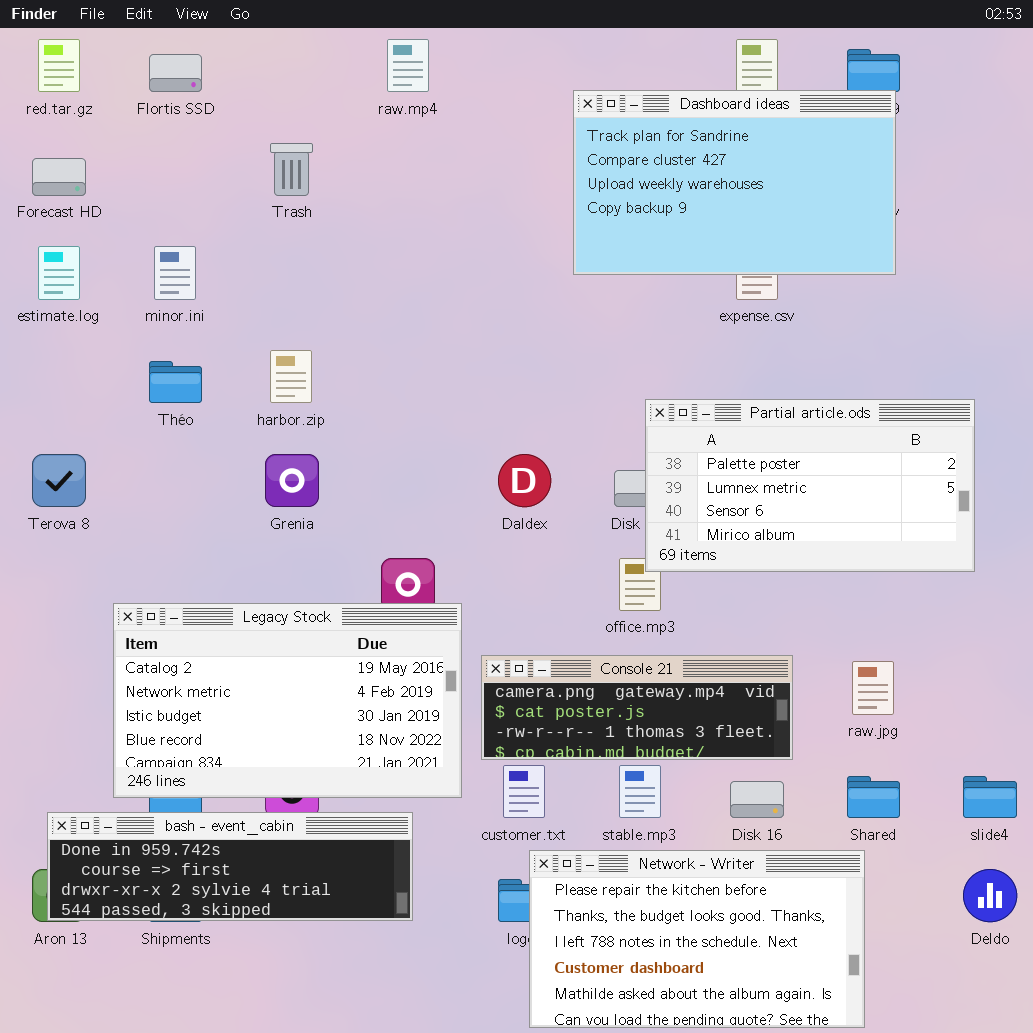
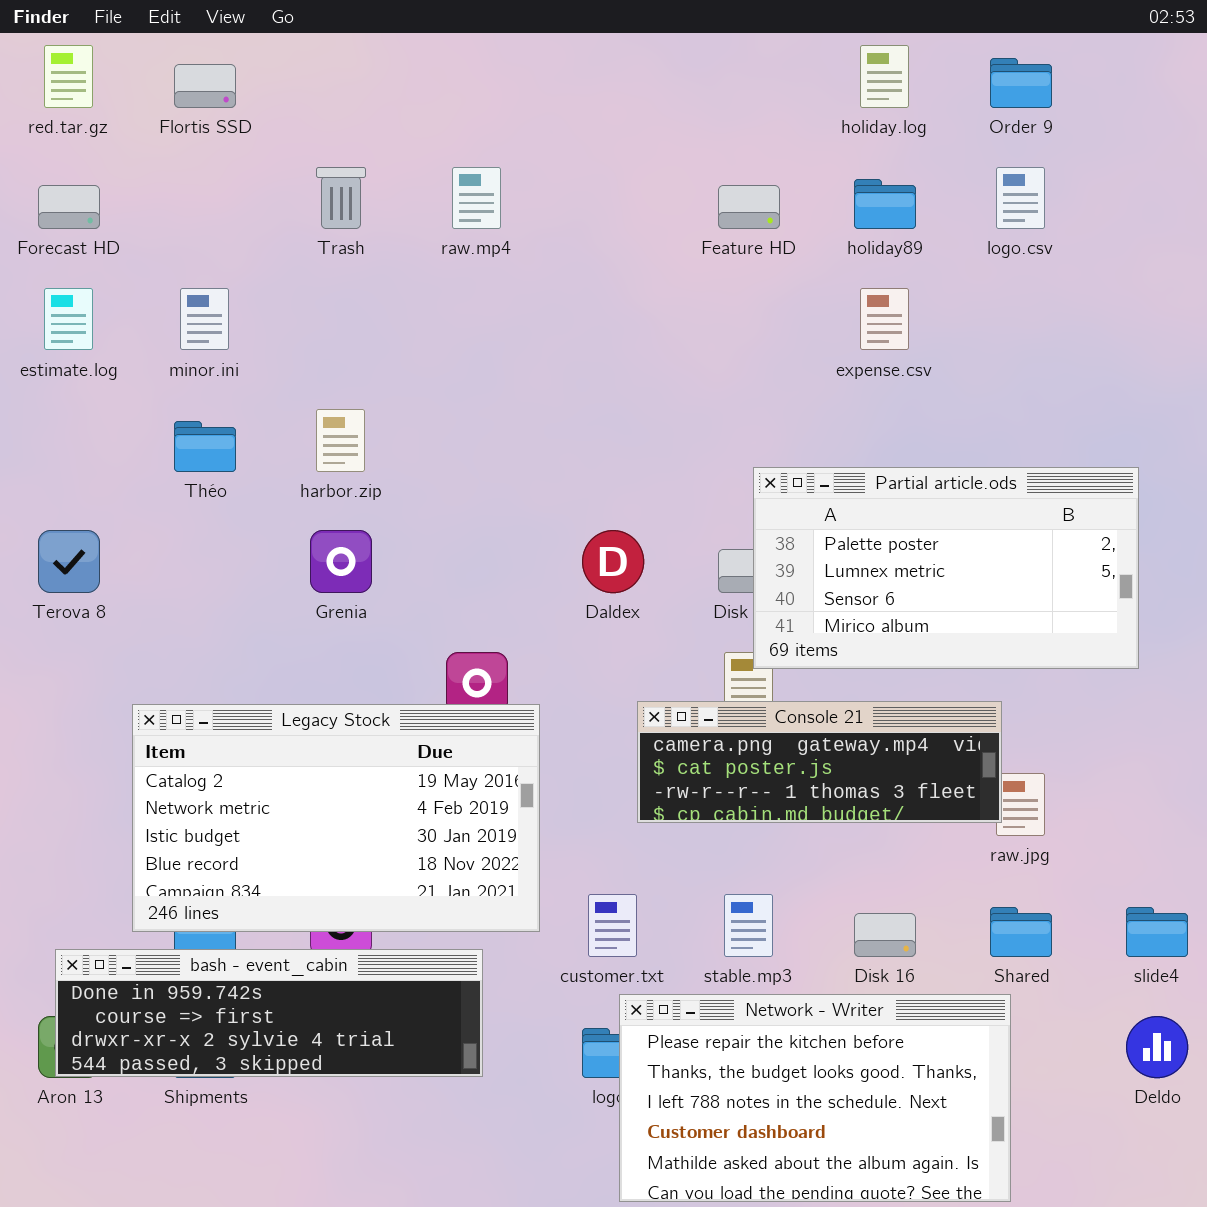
raw.mp4: [387,39,429,92] -> [452,167,501,229], moved
Dashboard ideas: [573,90,896,275] -> none, closed
Console 21: [481,655,793,760] -> [637,701,1002,823], moved

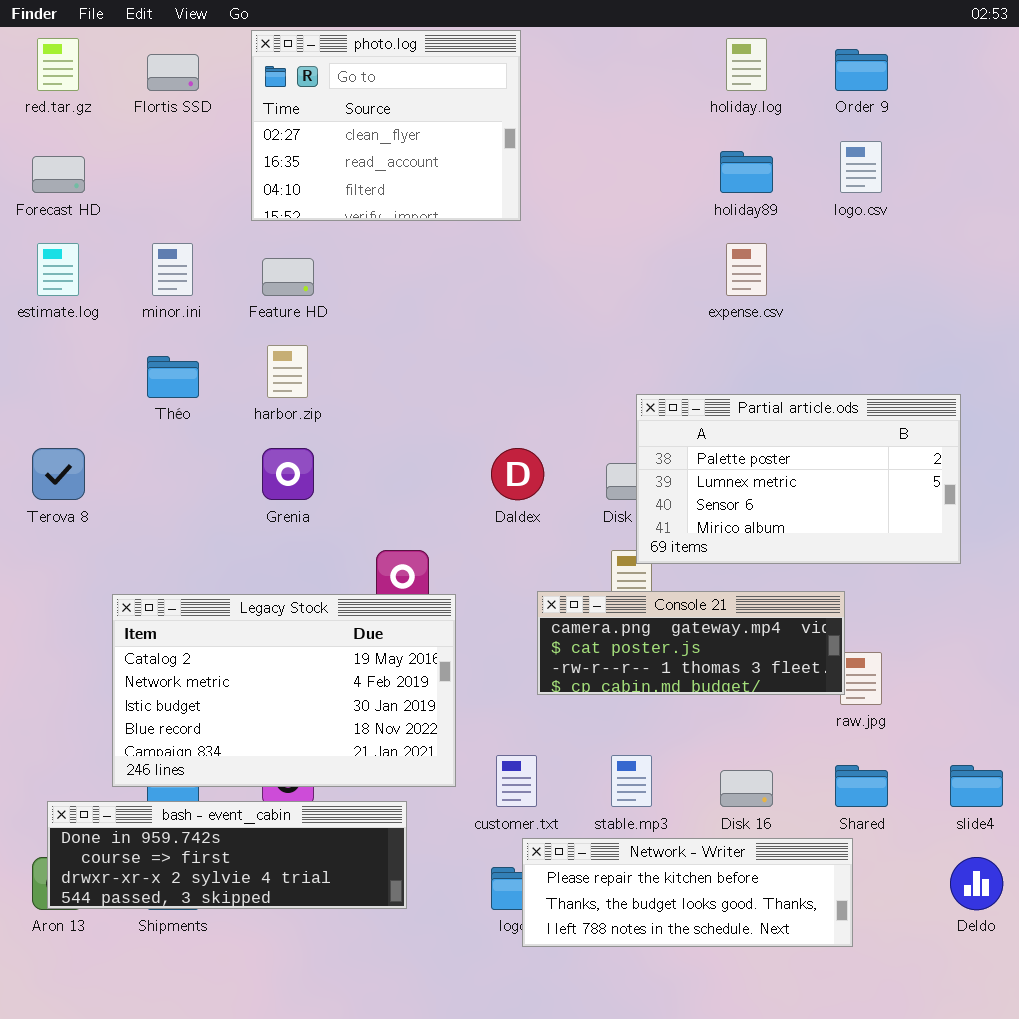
photo.log: none -> [251,30,521,221], opened
Feature HD: [718,185,780,229] -> [262,258,314,296], moved
Network - Writer: [619,994,1011,1202] -> [522,838,853,947], resized

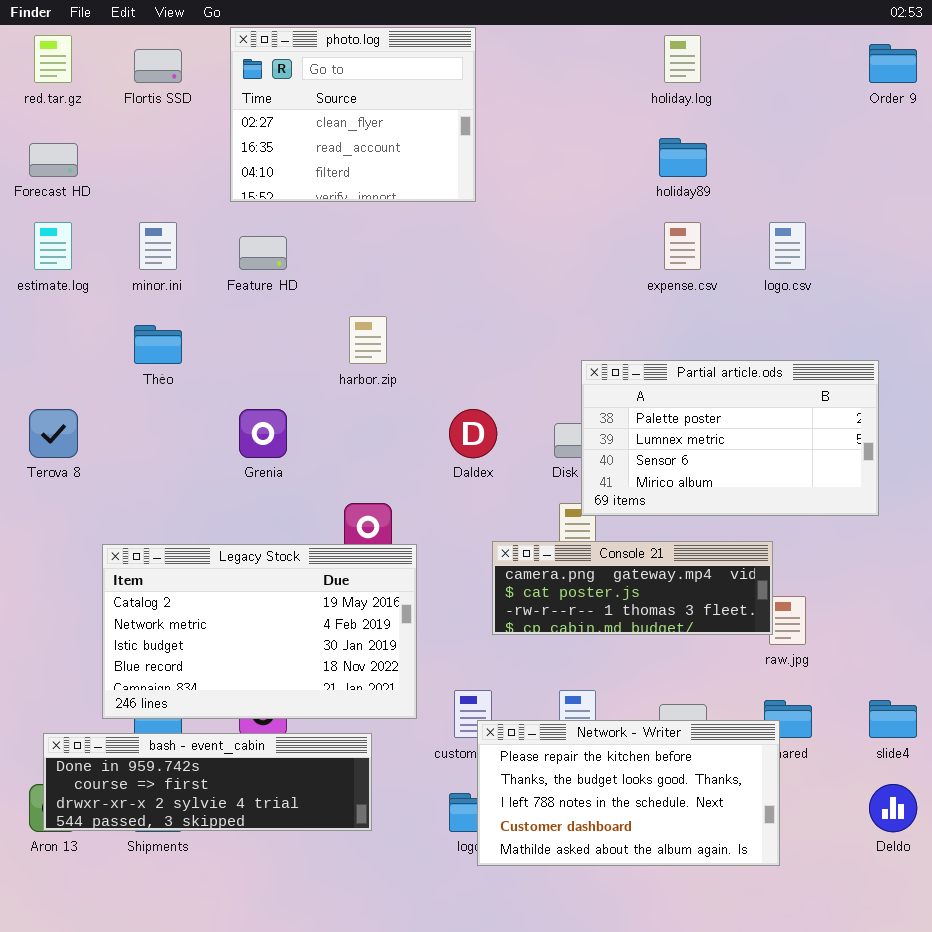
Order 9: [835,49,888,91] -> [869,44,917,83], moved
logo.csv: [840,141,882,193] -> [769,222,806,270], moved
harbor.zip: [267,345,308,398] -> [349,316,387,364], moved
Network - Writer: [522,838,853,947] -> [477,720,780,866], resized

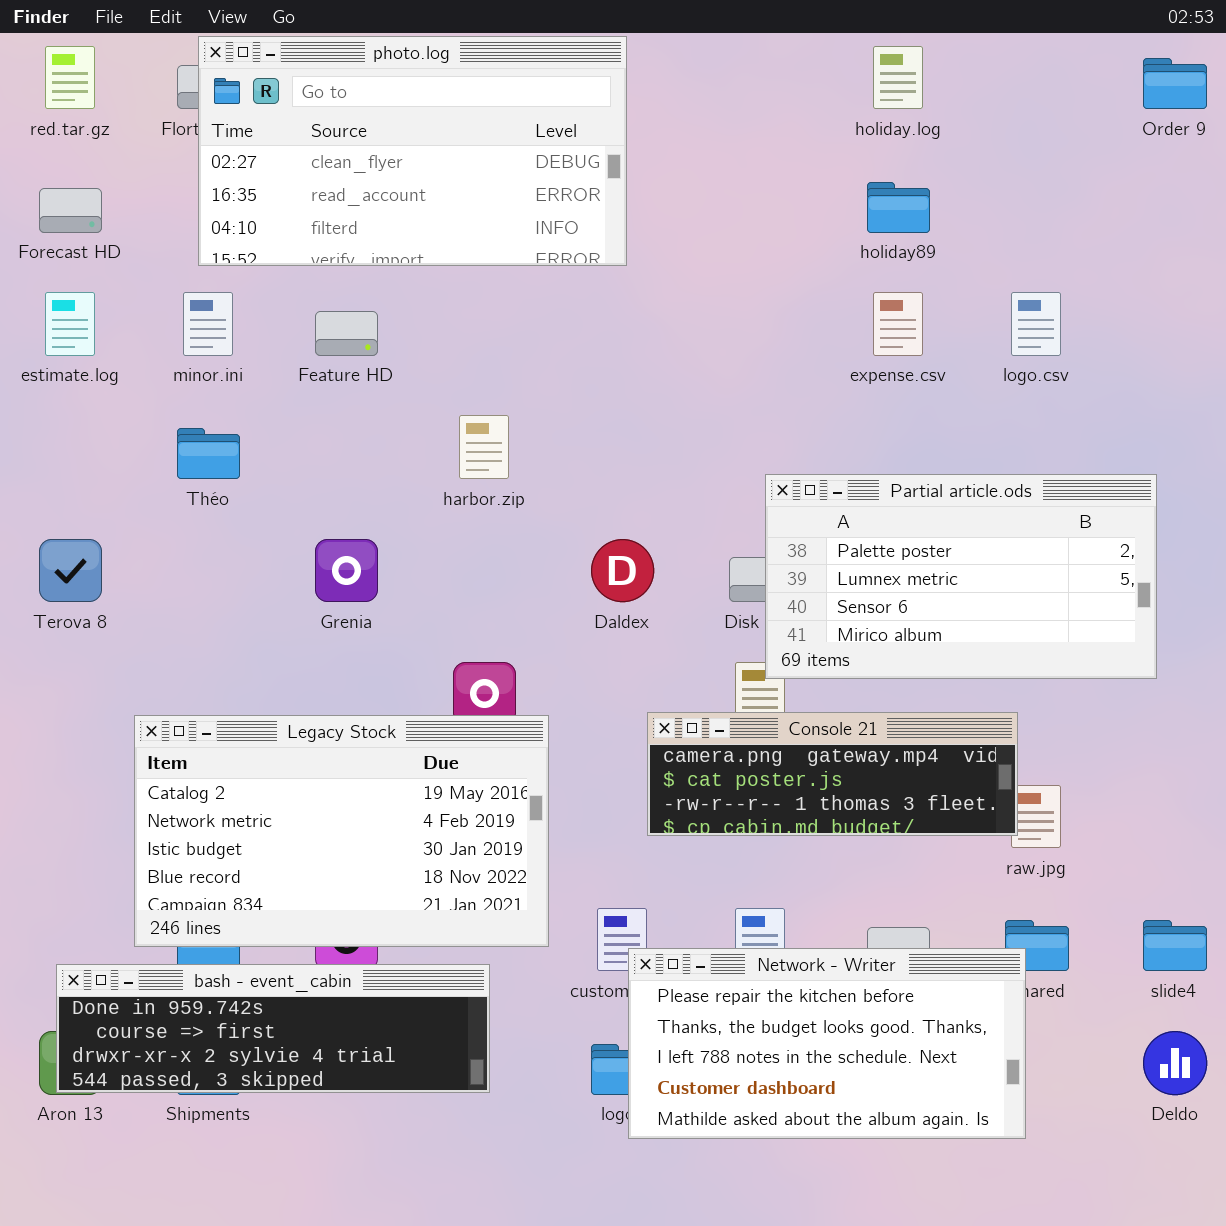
photo.log: [230,27,476,202] -> [198,36,627,266], resized

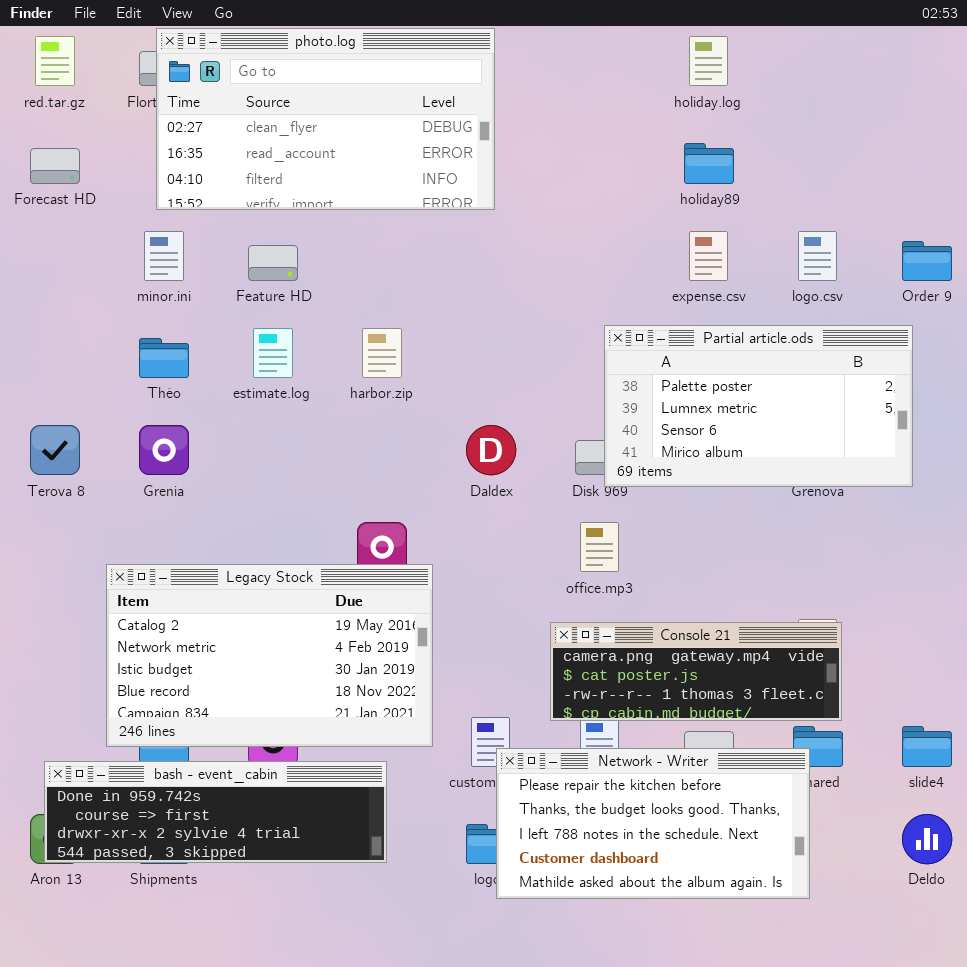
Order 9: [1143,58,1207,109] -> [902,241,952,281], moved
estimate.log: [45,292,95,356] -> [253,328,293,378], moved
Partial article.ods: [765,474,1157,679] -> [604,325,913,487], moved
Grenia: [315,539,378,602] -> [139,425,189,475], moved
Console 21: [647,712,1018,836] -> [550,622,842,721], moved

